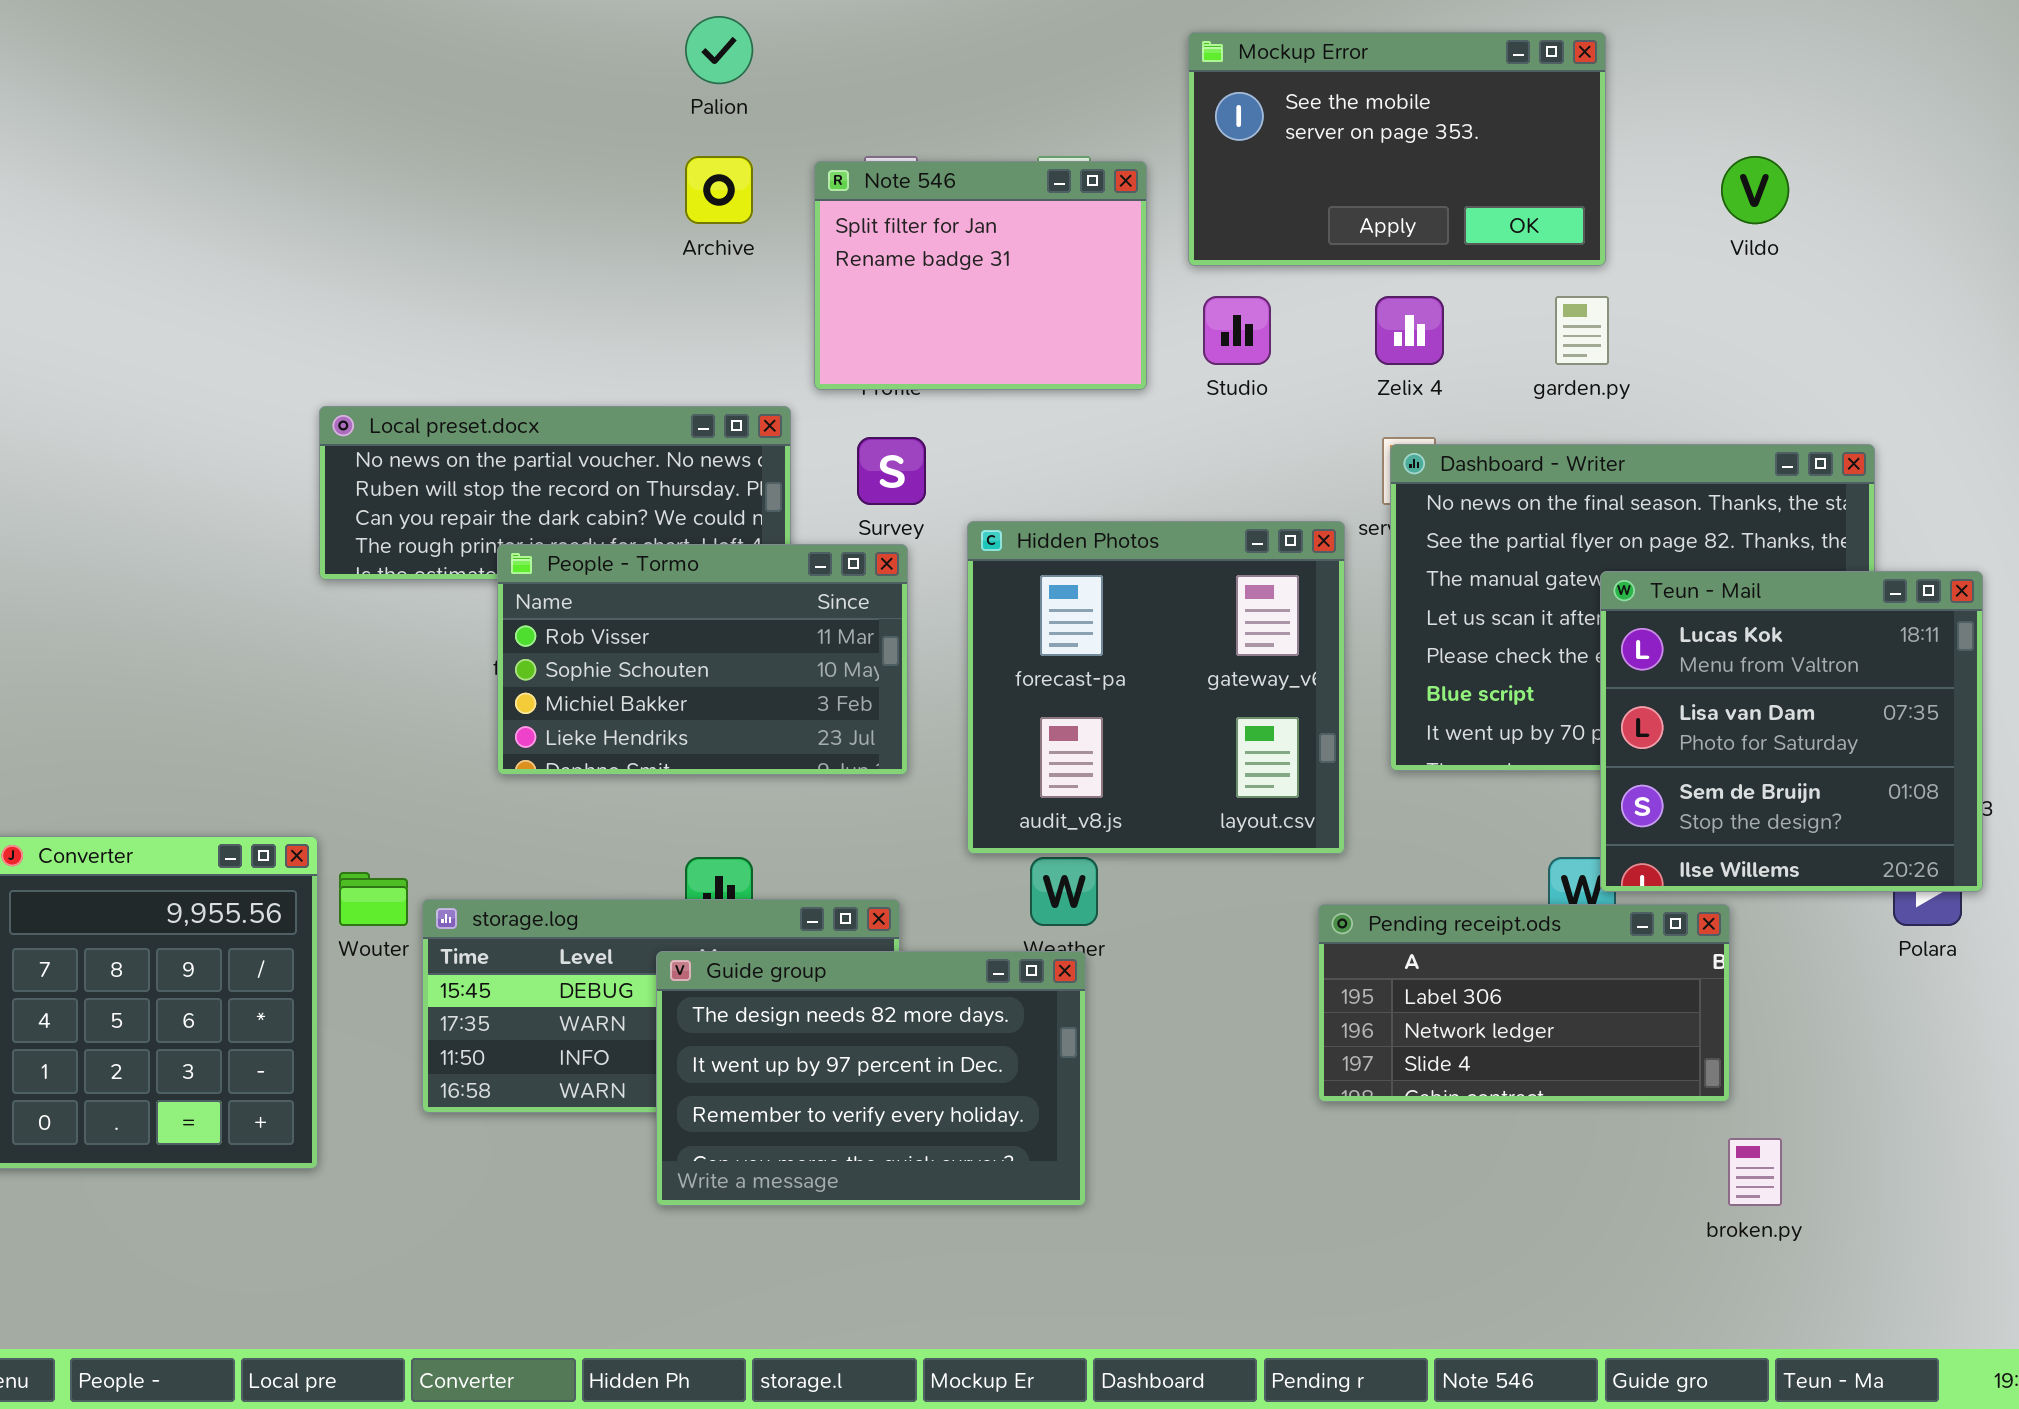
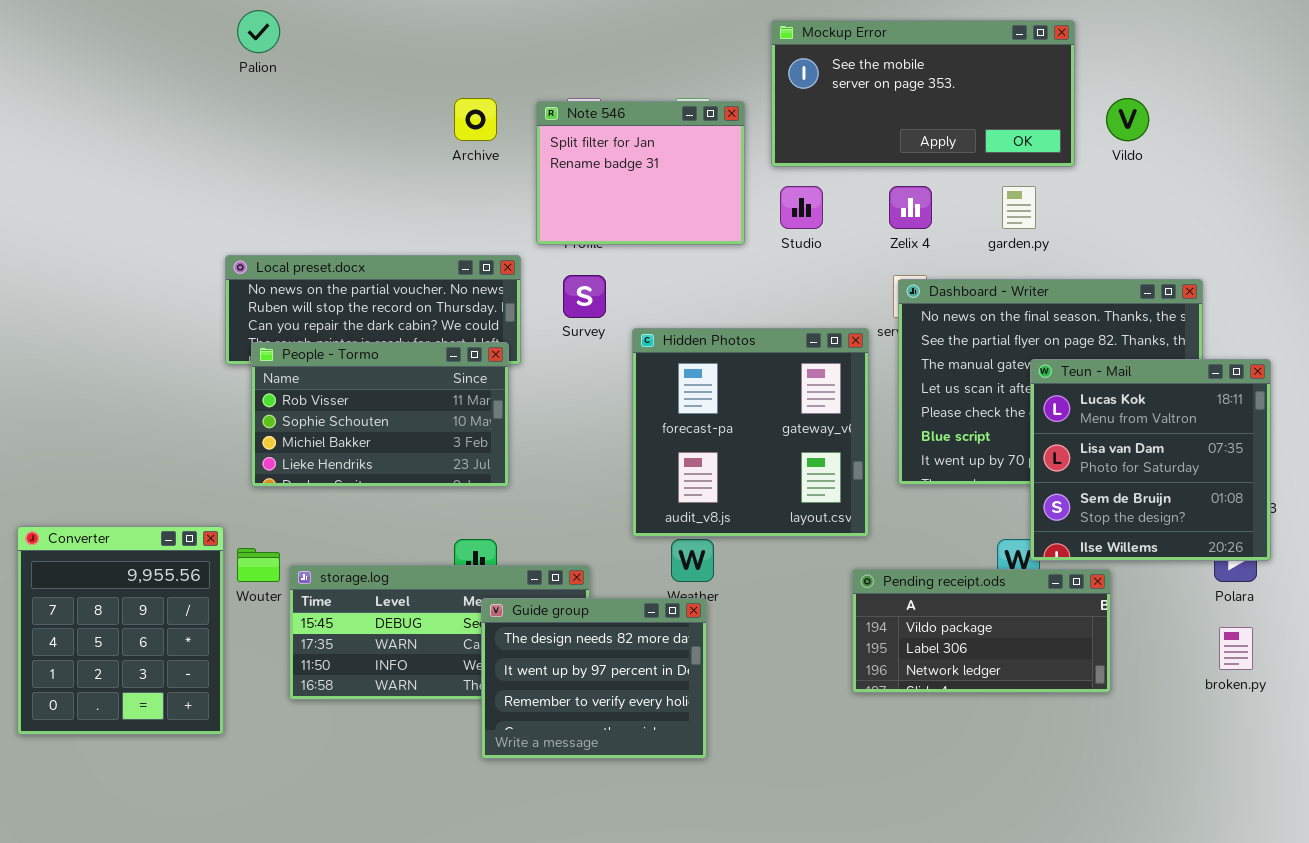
Palion: [685,16,753,84] -> [237,10,280,53], moved
Mockup Error: [1188,32,1606,266] -> [771,20,1075,167], resized
People - Tormo: [497,544,908,775] -> [251,342,509,487], moved
Pending receipt.ods: [1318,904,1730,1102] -> [852,569,1111,693], scrolled up 1 row
Guide group: [656,951,1086,1206] -> [481,598,707,759], resized
broken.py: [1728,1138,1782,1206] -> [1219,627,1253,670], moved

